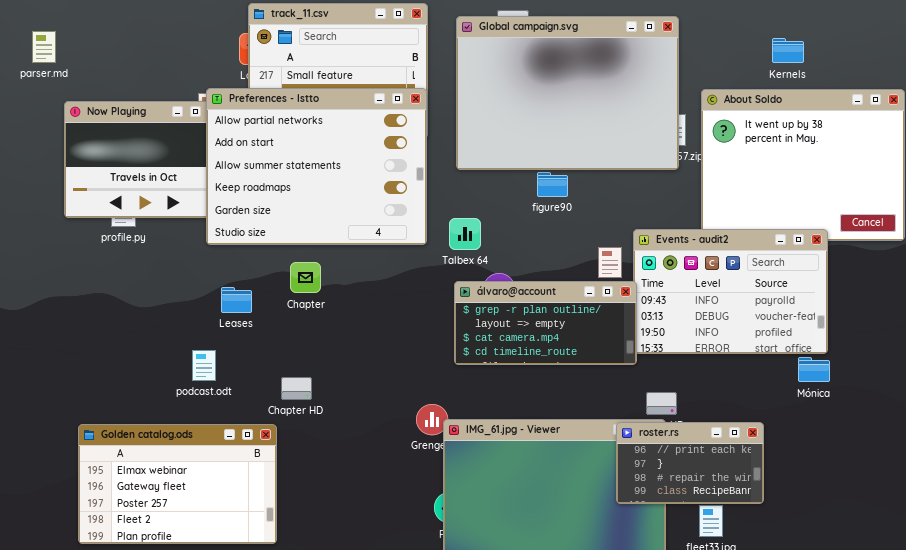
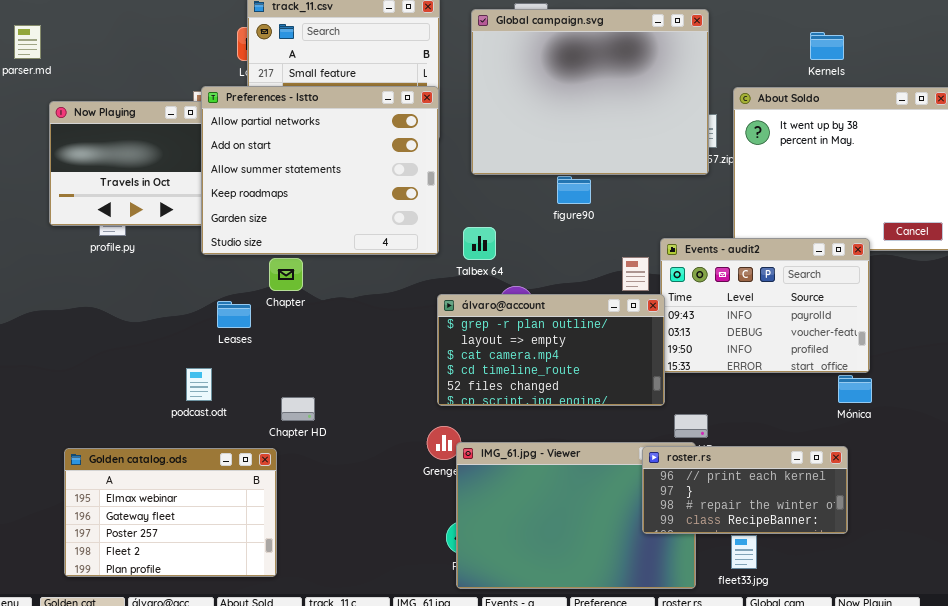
Chapter: [290,262,321,293] -> [269,258,303,291], moved
álvaro@account: [454,281,637,365] -> [437,294,665,406], resized
roster.rs: [616,422,764,504] -> [642,446,848,534], resized

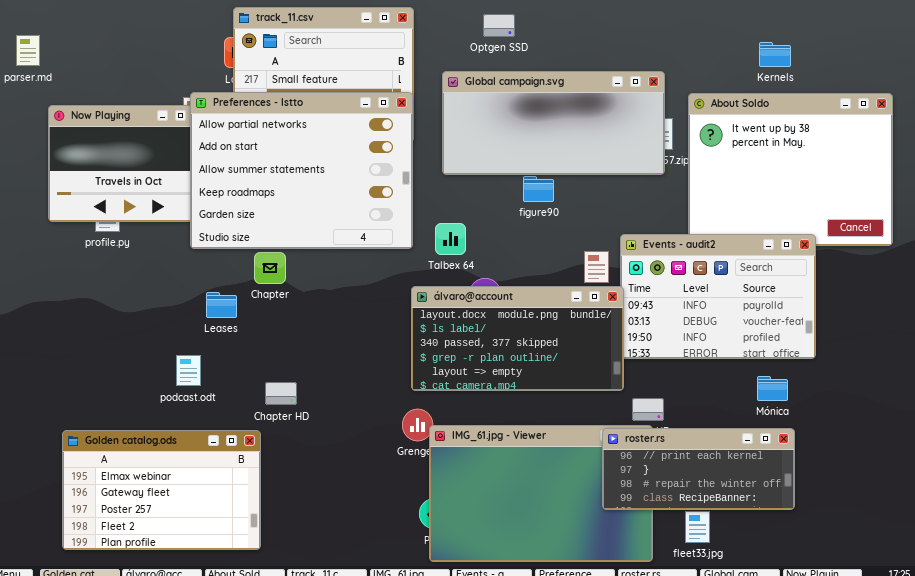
Global campaign.svg: [471,9,709,175] -> [442,71,665,175], resized
álvaro@account: [437,294,665,406] -> [411,286,624,391], scrolled up 3 rows
Mónica: [838,375,872,403] -> [757,376,788,401], moved

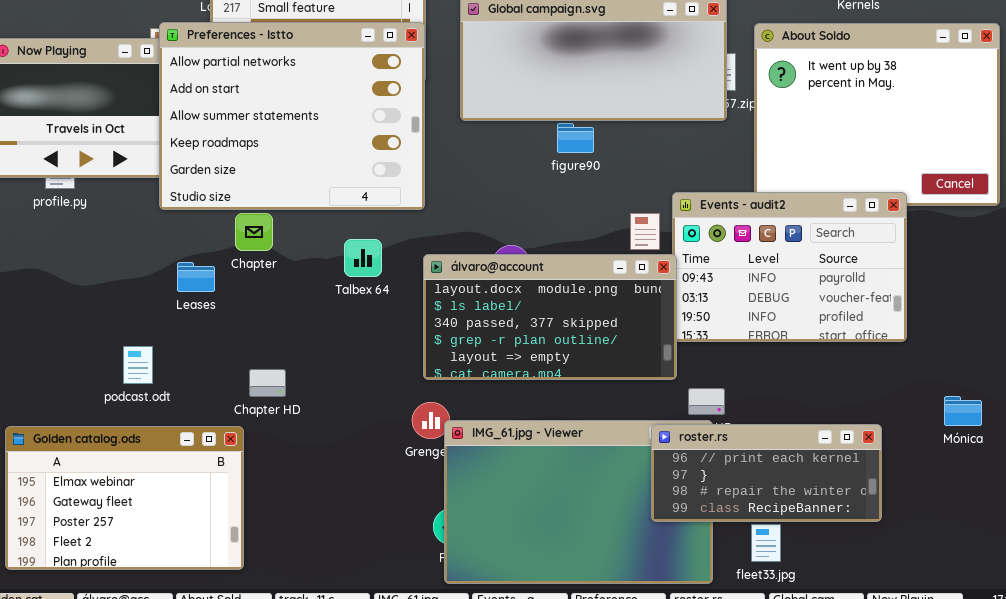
Talbex 64: [435,223,466,255] -> [344,239,382,277], moved
podcast.odt: [176,355,201,386] -> [123,346,153,384], moved
Mónica: [757,376,788,401] -> [944,396,982,426], moved

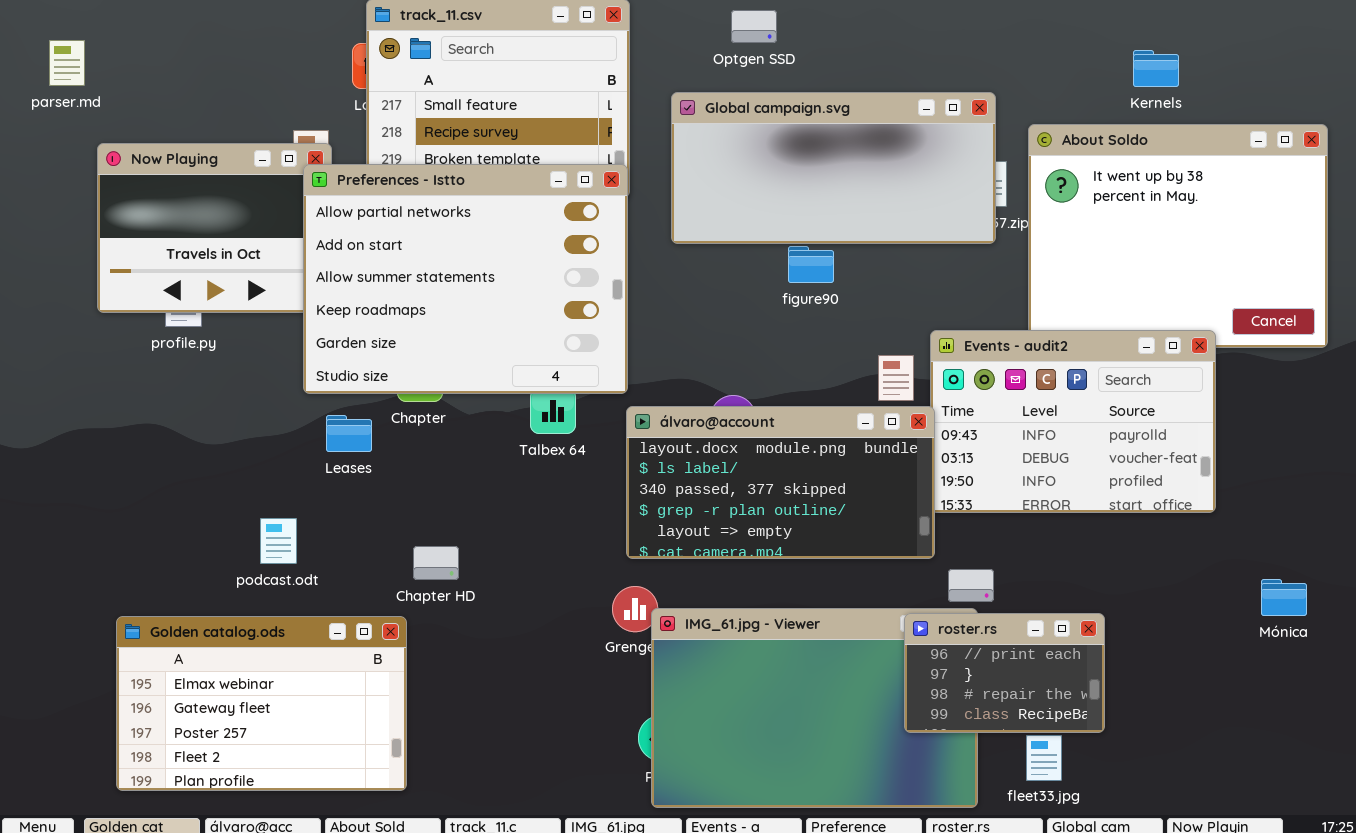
Preferences - Istto: [159,22,425,210] -> [303,164,628,394], moved
roster.rs: [651,424,882,522] -> [904,613,1105,733], resized

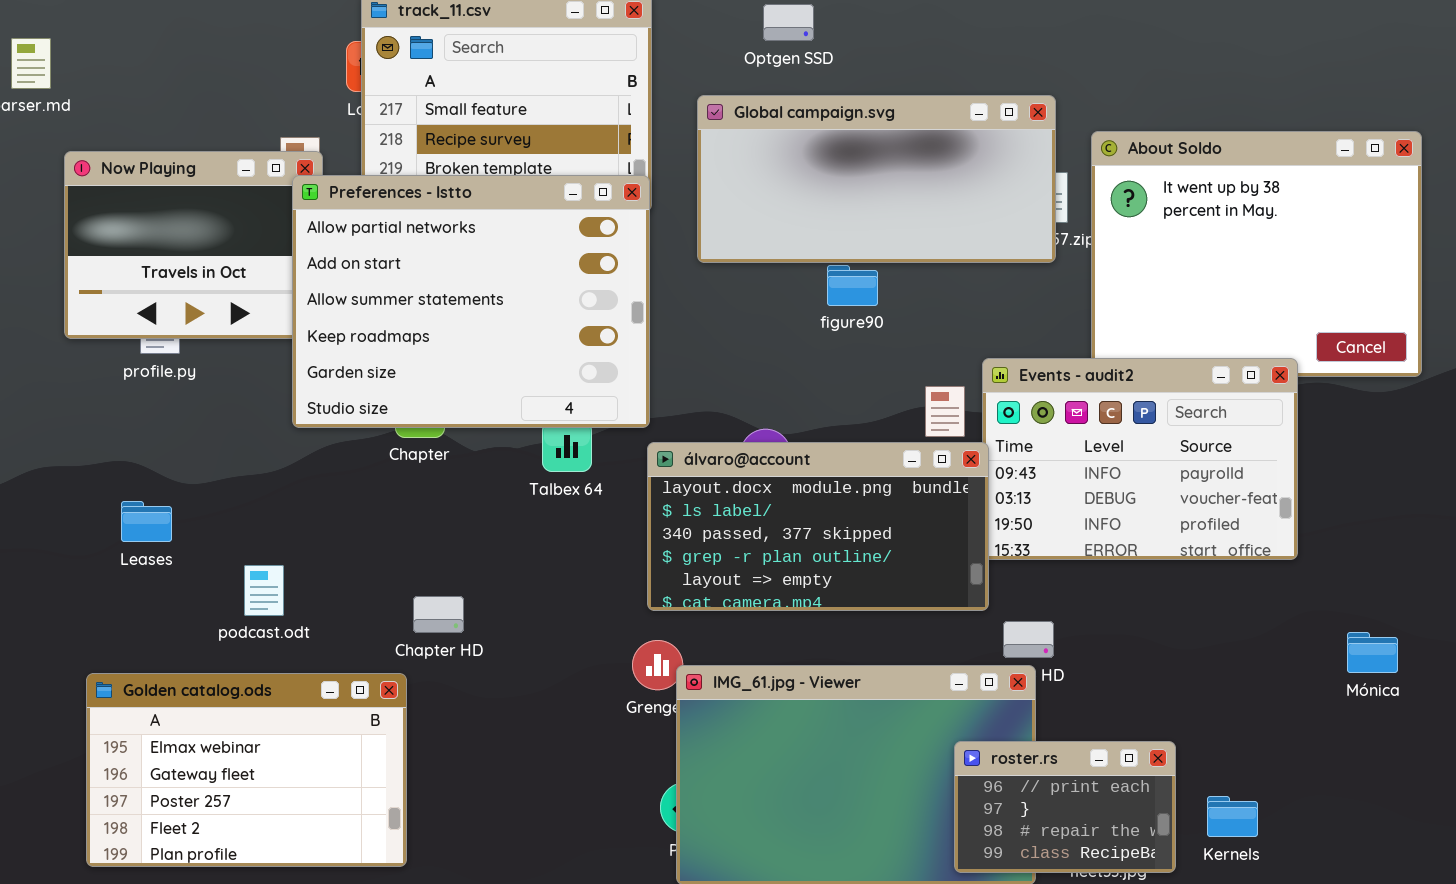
Kernels: [1133,50,1179,87] -> [1207,796,1258,837], moved
Leases: [326,415,372,452] -> [121,501,172,542], moved
roster.rs: [904,613,1105,733] -> [954,741,1176,873], moved

